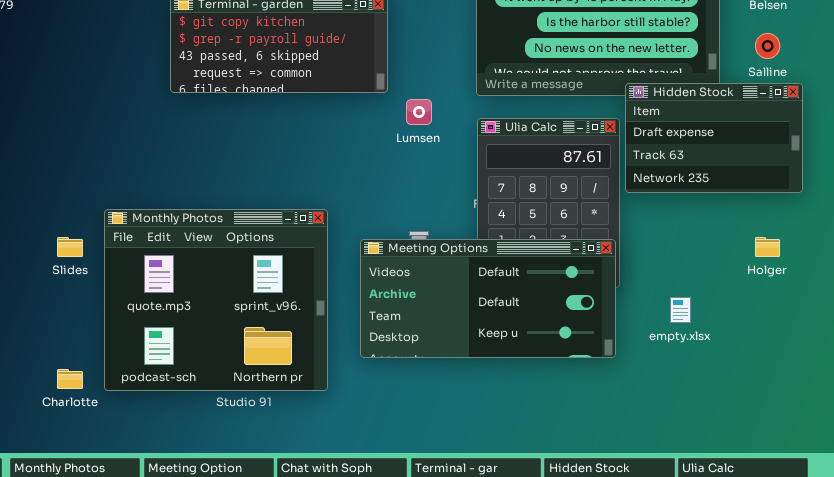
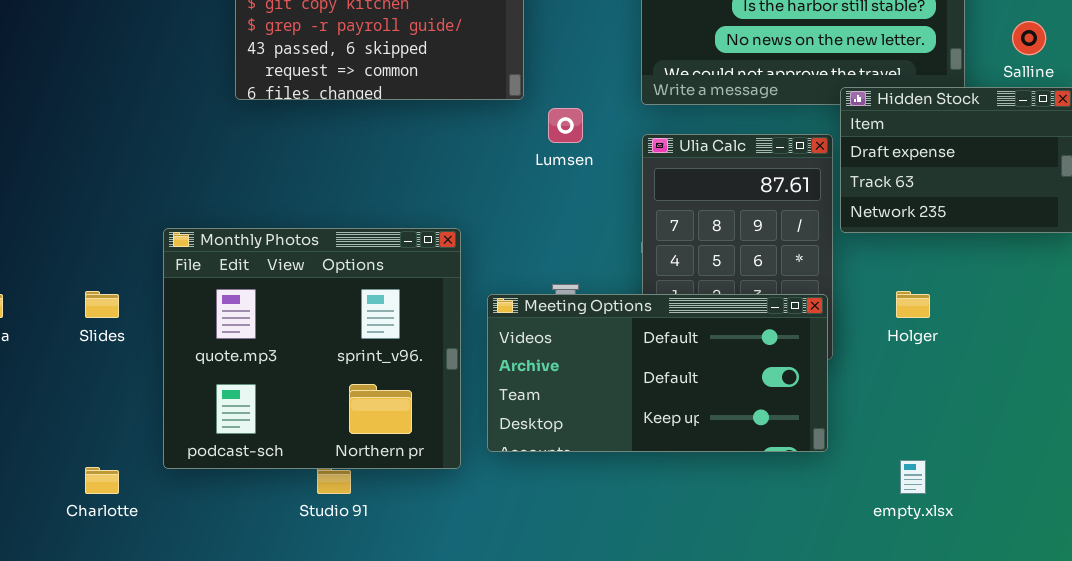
Monthly Photos: [104,209,328,391] -> [163,228,461,469], moved
Holger: [755,237,780,257] -> [896,291,930,318], moved
empty.xlsx: [670,297,691,323] -> [900,460,926,494], moved

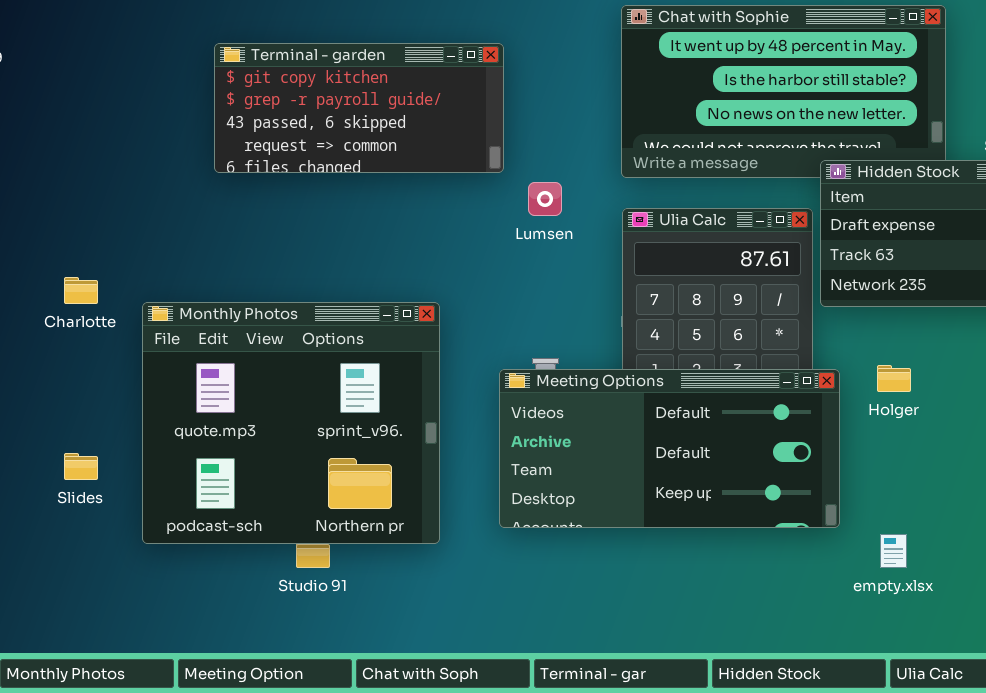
Slides: [85,291,119,318] -> [64,453,98,480], moved
Meeting Options: [487,294,828,452] -> [499,369,840,528], moved
Charlotte: [85,467,119,494] -> [64,277,98,304], moved

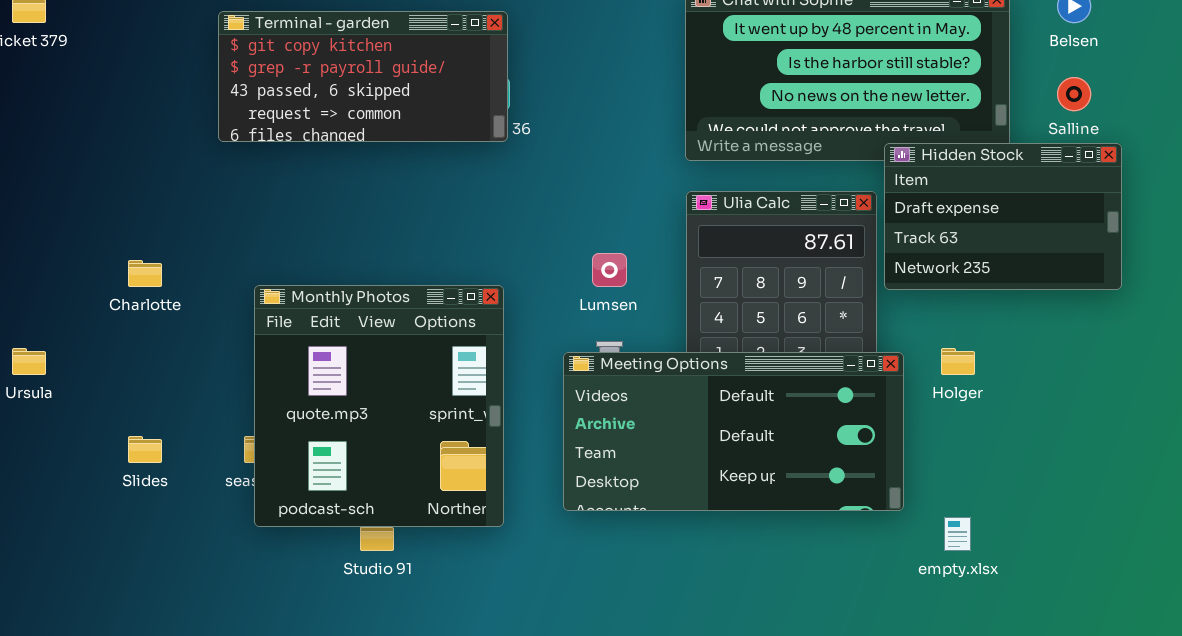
Terminal - garden: [214,43,504,173] -> [218,11,508,142], moved
Lumsen: [528,182,562,216] -> [592,253,627,287], moved
Monthly Photos: [142,302,440,544] -> [254,285,504,527], resized

